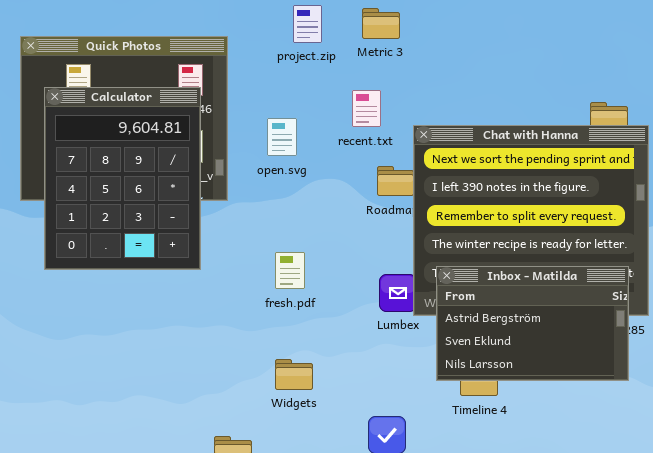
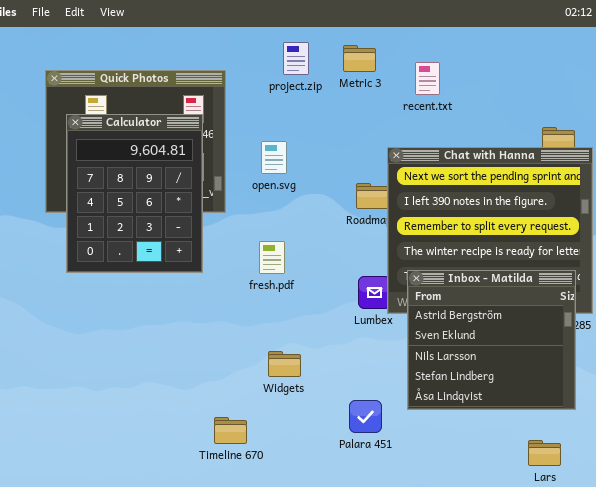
recent.txt: [352,90,381,127] -> [415,62,440,95], moved
fresh.pdf: [275,252,305,289] -> [259,241,285,274], moved
Inbox - Matilda: [436,266,629,381] -> [407,270,576,410], resized

